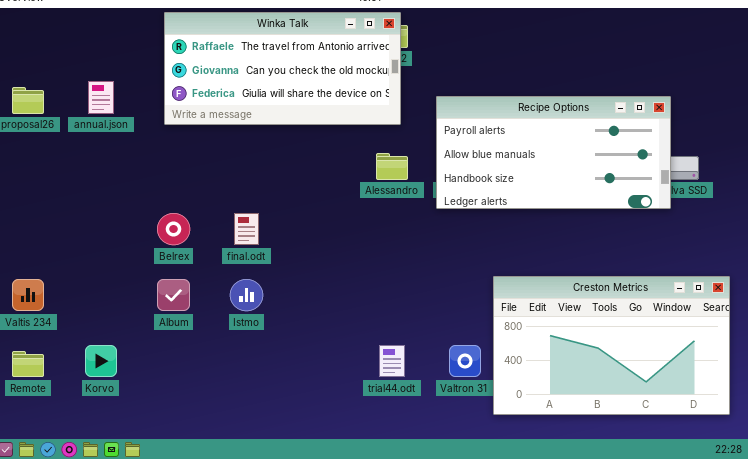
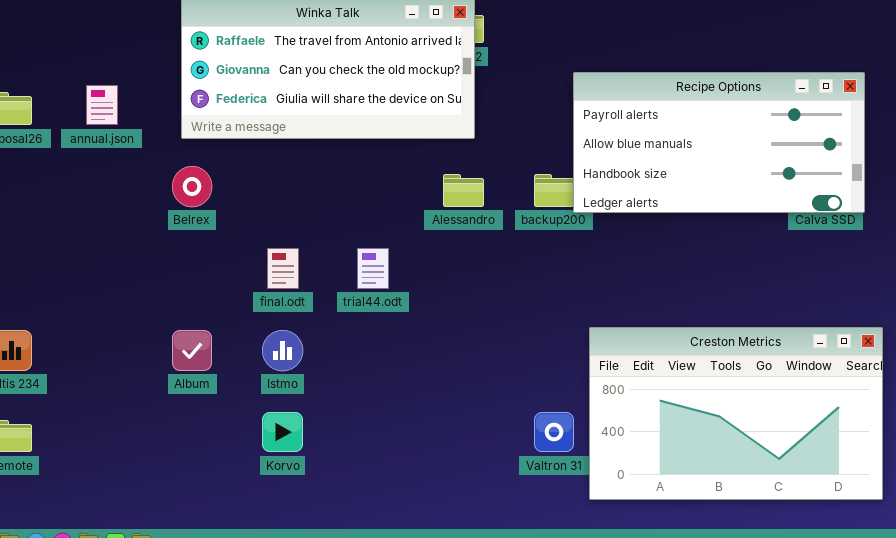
Recipe Options: [436,96,671,209] -> [573,72,865,213], moved
Belrex: [157,213,190,245] -> [172,166,212,207], moved
Korvo: [85,345,117,377] -> [262,412,303,452], moved
trial44.odt: [379,345,405,377] -> [357,248,389,289], moved

